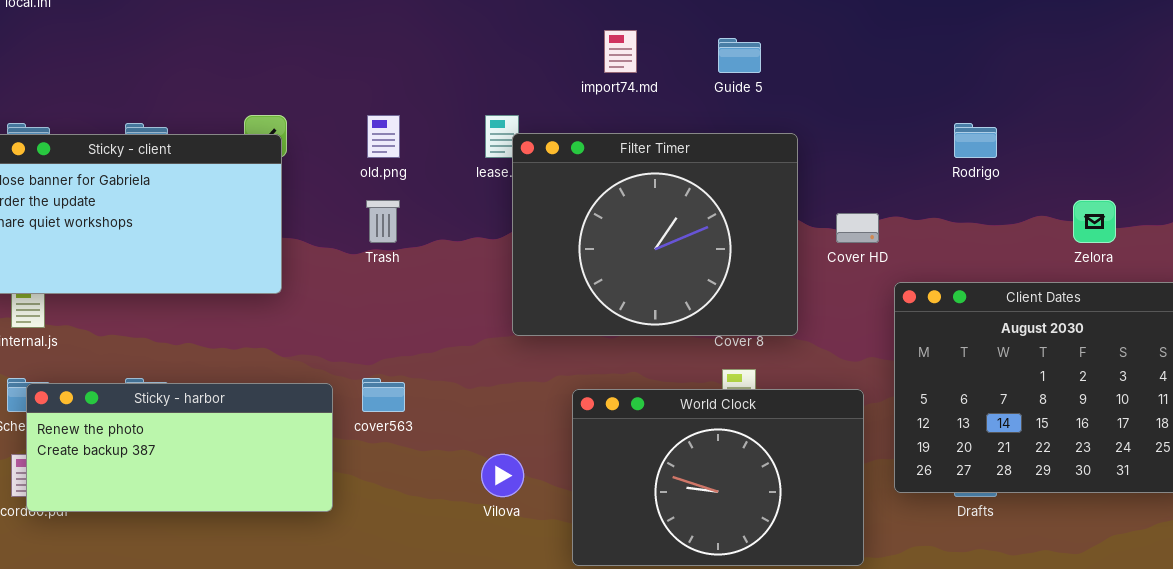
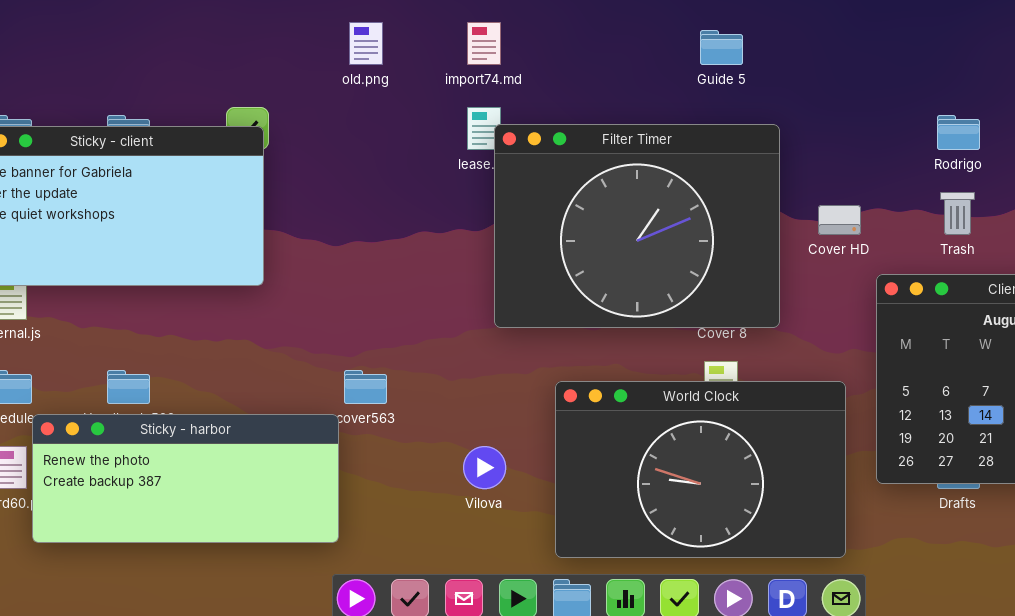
import74.md: [604,30,637,73] -> [467,22,501,65], moved
old.png: [367,115,400,158] -> [349,22,383,65], moved
Trash: [366,200,400,243] -> [940,192,975,235], moved
Sticky - harbor: [26,383,333,512] -> [32,414,339,543], moved

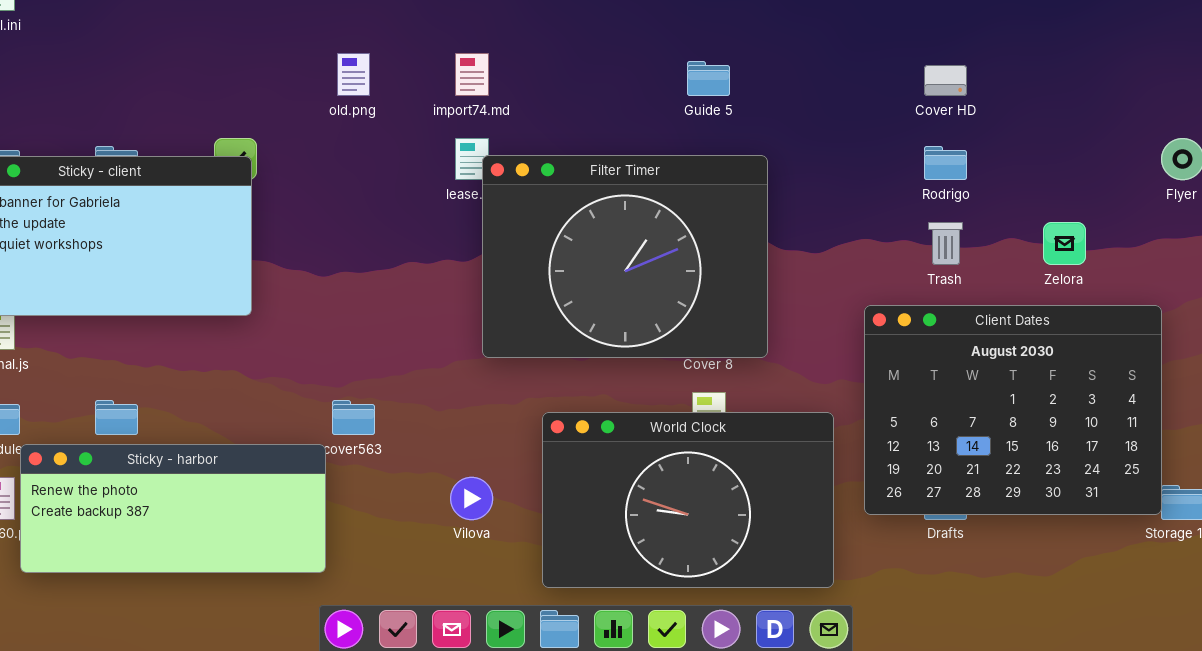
Cover HD: [818,205,861,235] -> [924,65,967,96], moved

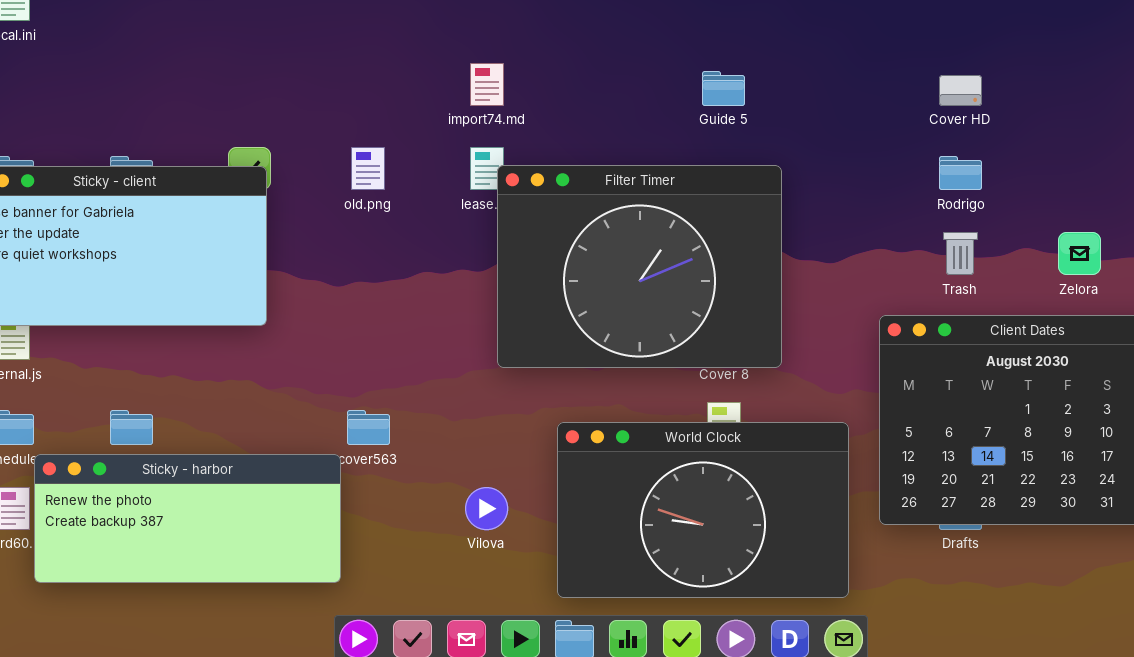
old.png: [337,53,370,96] -> [351,147,385,190], moved

